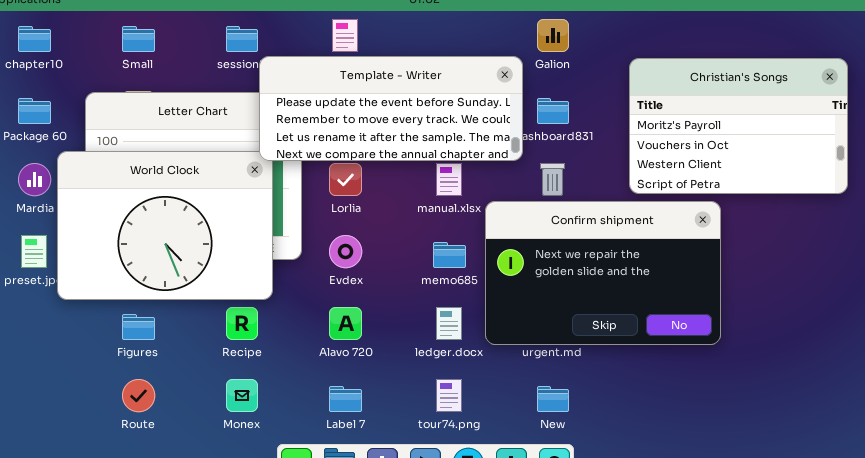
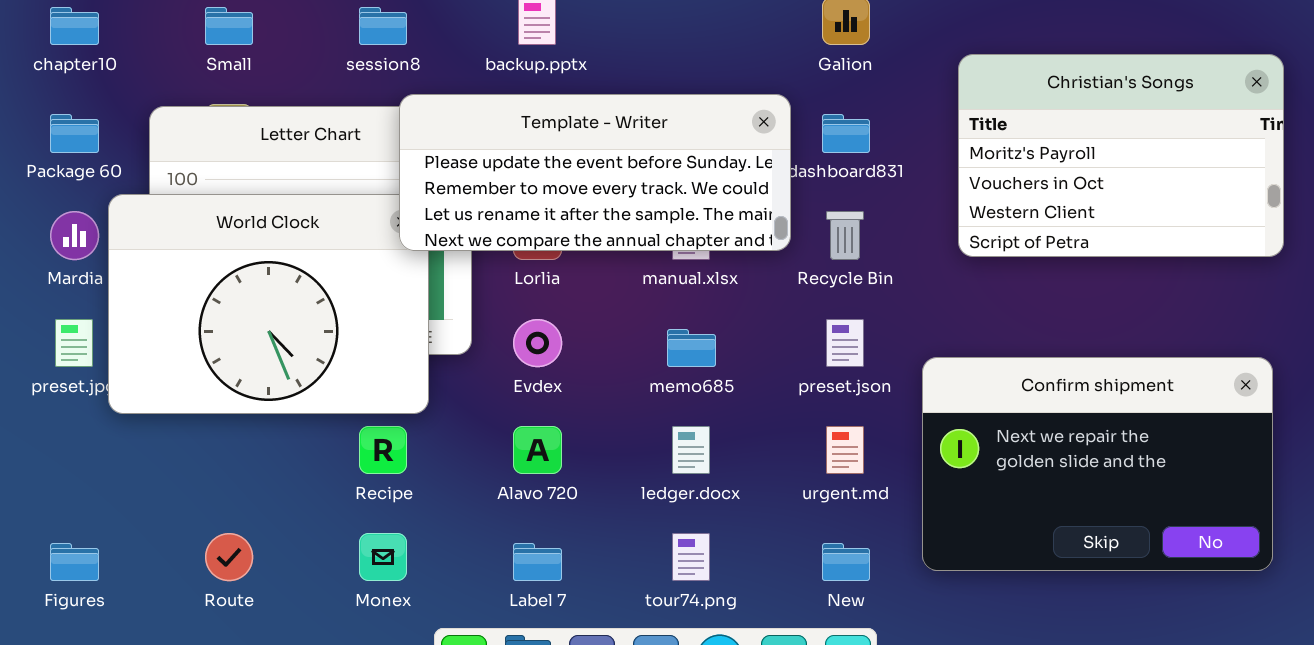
Template - Writer: [259,56,523,161] -> [399,94,791,251], moved
Confirm shipment: [485,201,721,345] -> [922,357,1273,571], moved
Figures: [122,314,155,340] -> [50,543,99,581], moved

